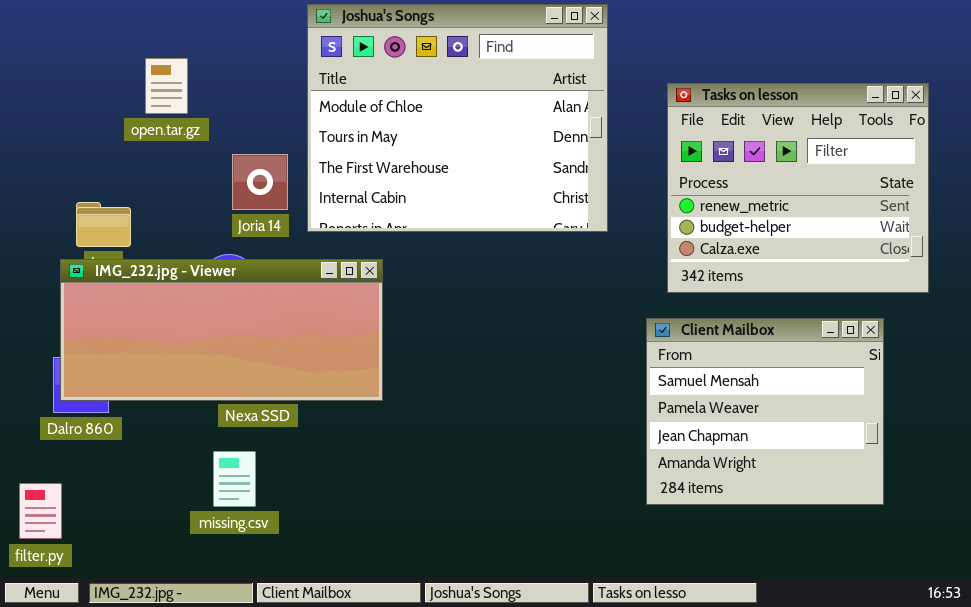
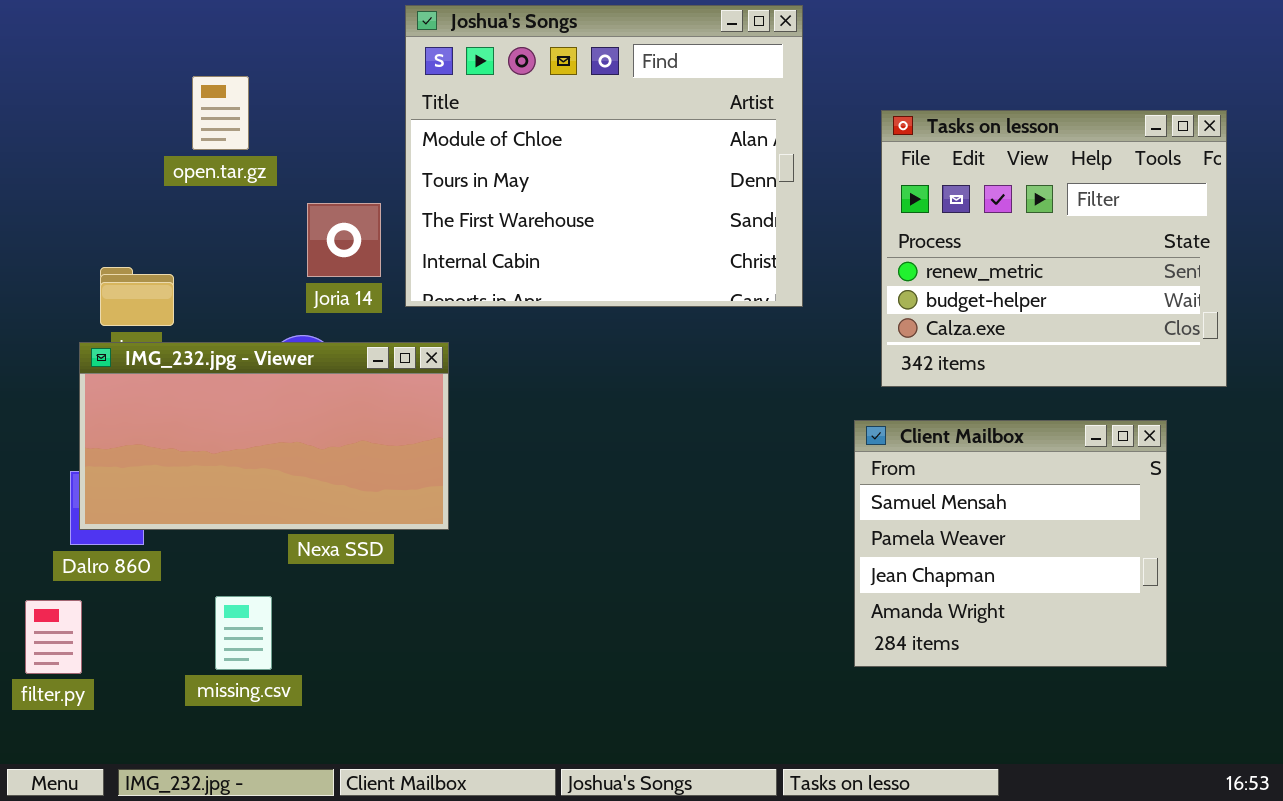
IMG_232.jpg - Viewer: [60,259,383,401] -> [79,342,449,530], resized
missing.csv: [213,451,256,507] -> [215,596,272,670], moved
filter.py: [19,483,62,539] -> [25,600,82,674], moved

